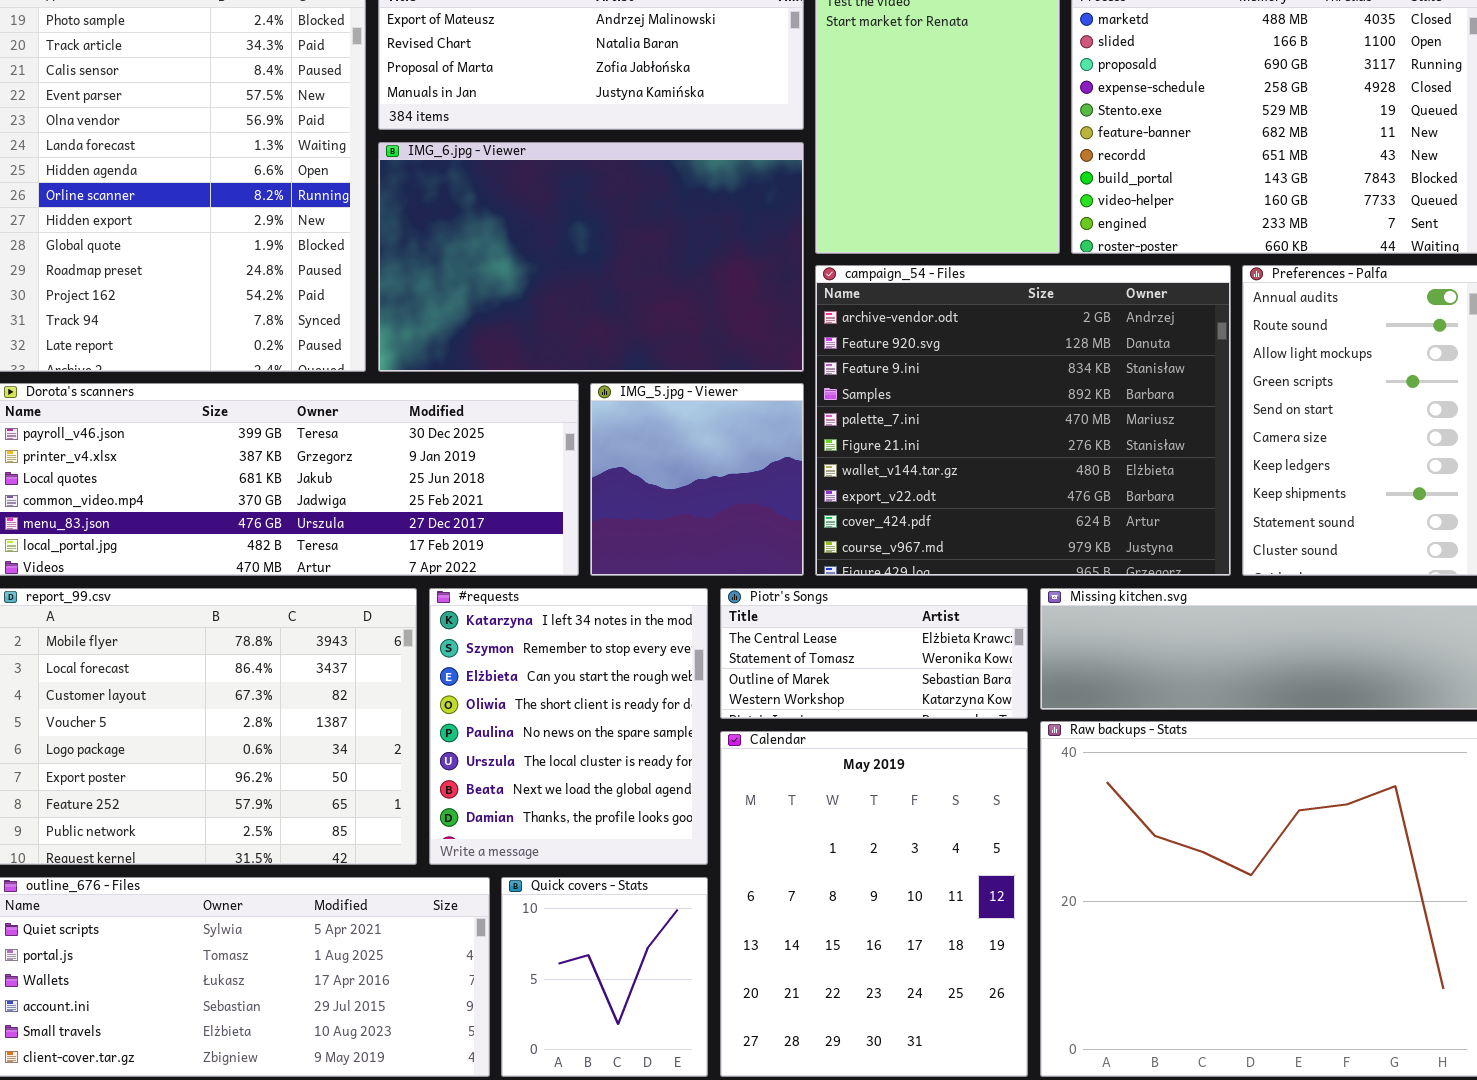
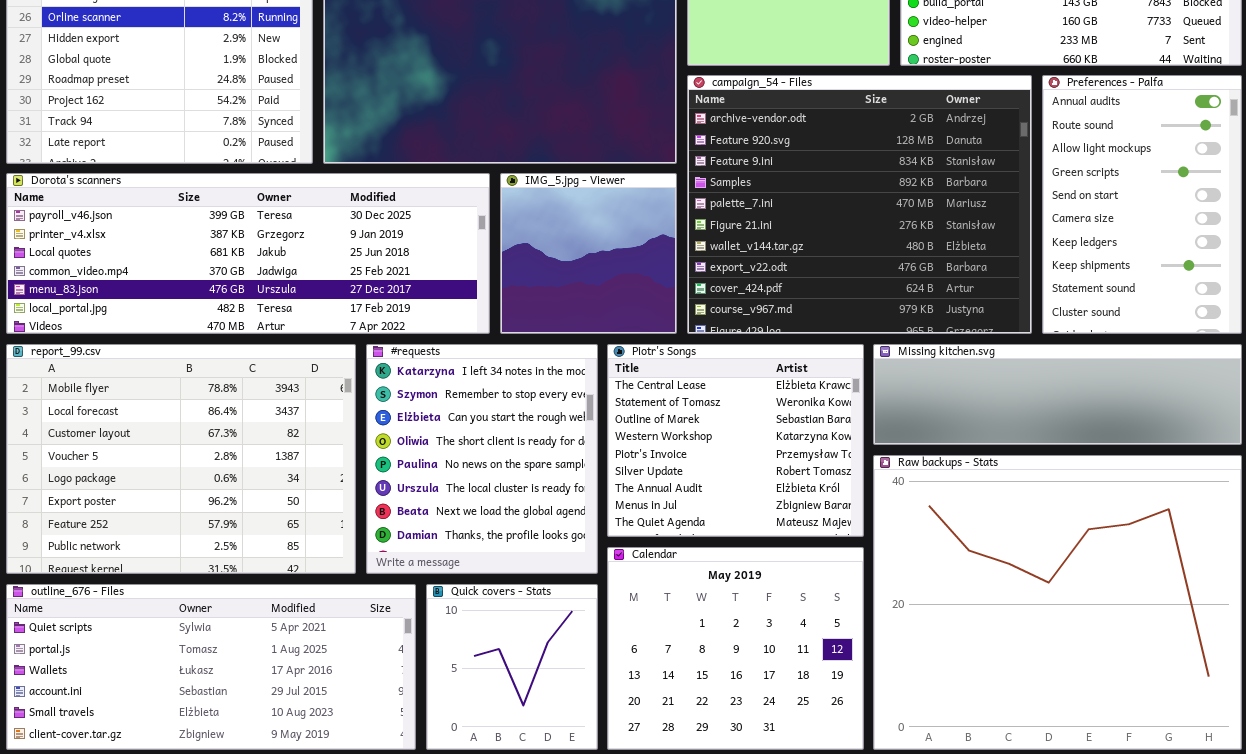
Piotr's Songs: [720,588,1028,719] -> [607,344,864,537], resized
Calendar: [720,731,1028,1077] -> [607,547,864,750], resized

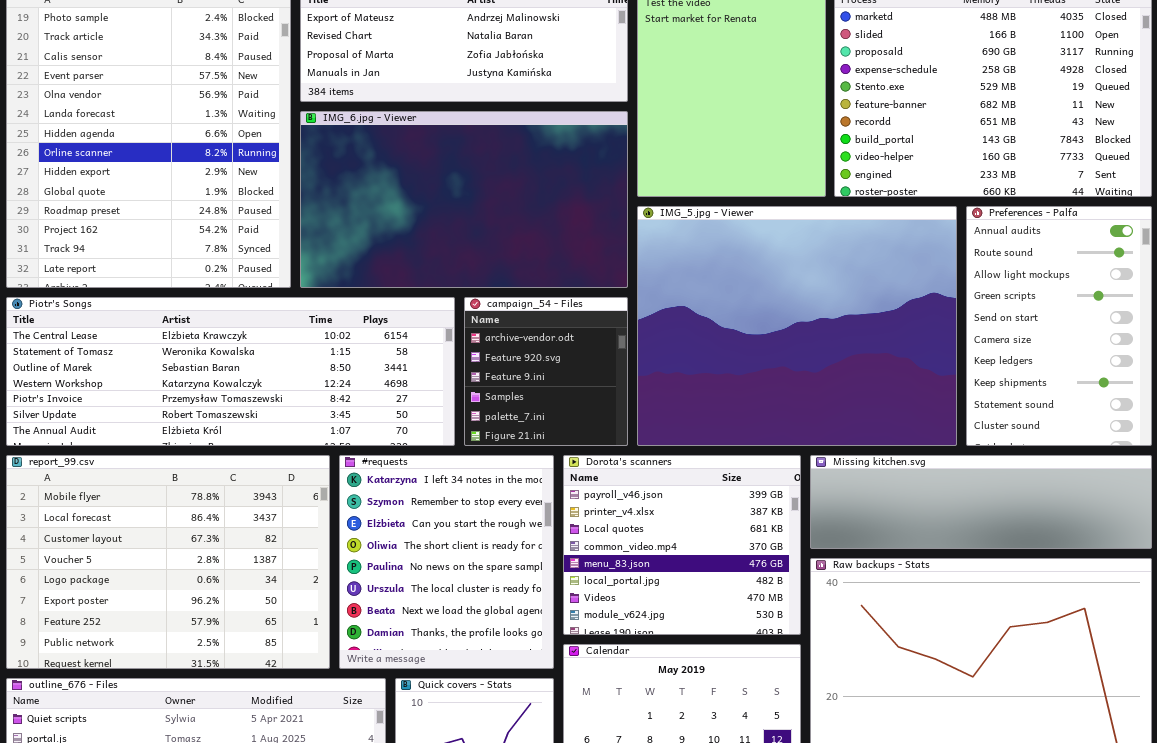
campaign_54 - Files: [687,75,1032,334] -> [464,297,628,446], moved, resized
Dorota's scanners: [6,173,490,334] -> [563,455,801,635], moved, resized
IMG_5.jpg - Viewer: [500,173,677,334] -> [637,206,957,446], moved, resized
Piotr's Songs: [607,344,864,537] -> [6,297,455,446], moved, resized

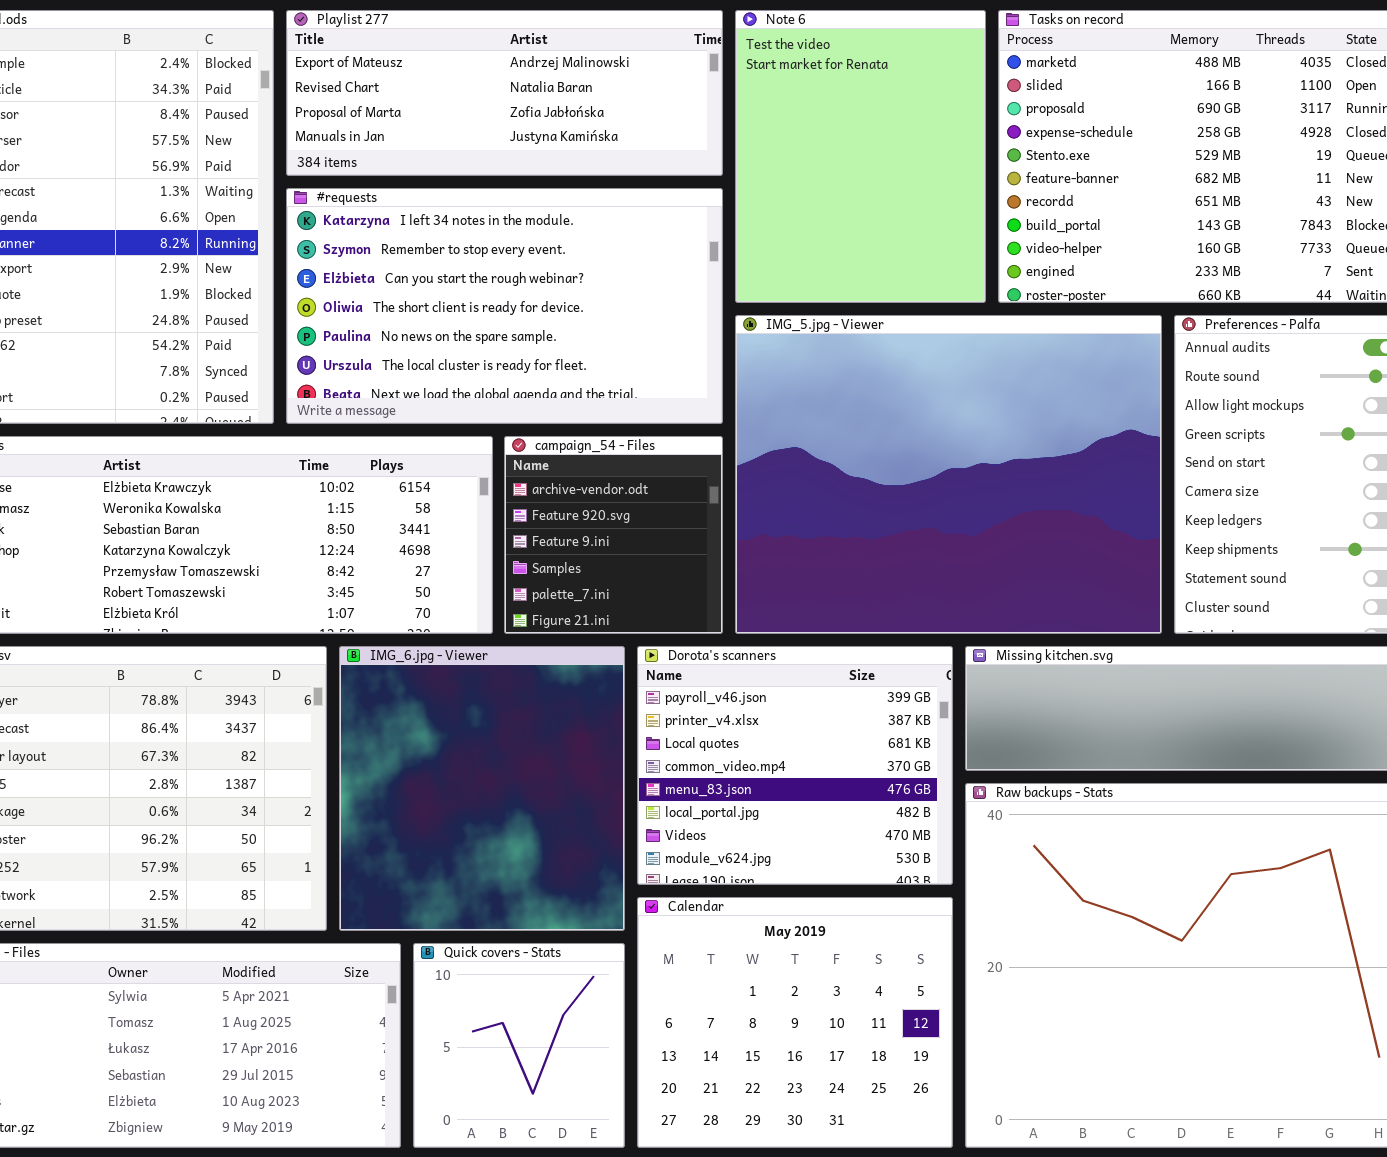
IMG_6.jpg - Viewer: [300,111,628,288] -> [339,646,625,931], moved, resized
#requests: [339,455,554,669] -> [286,188,723,424], moved, resized

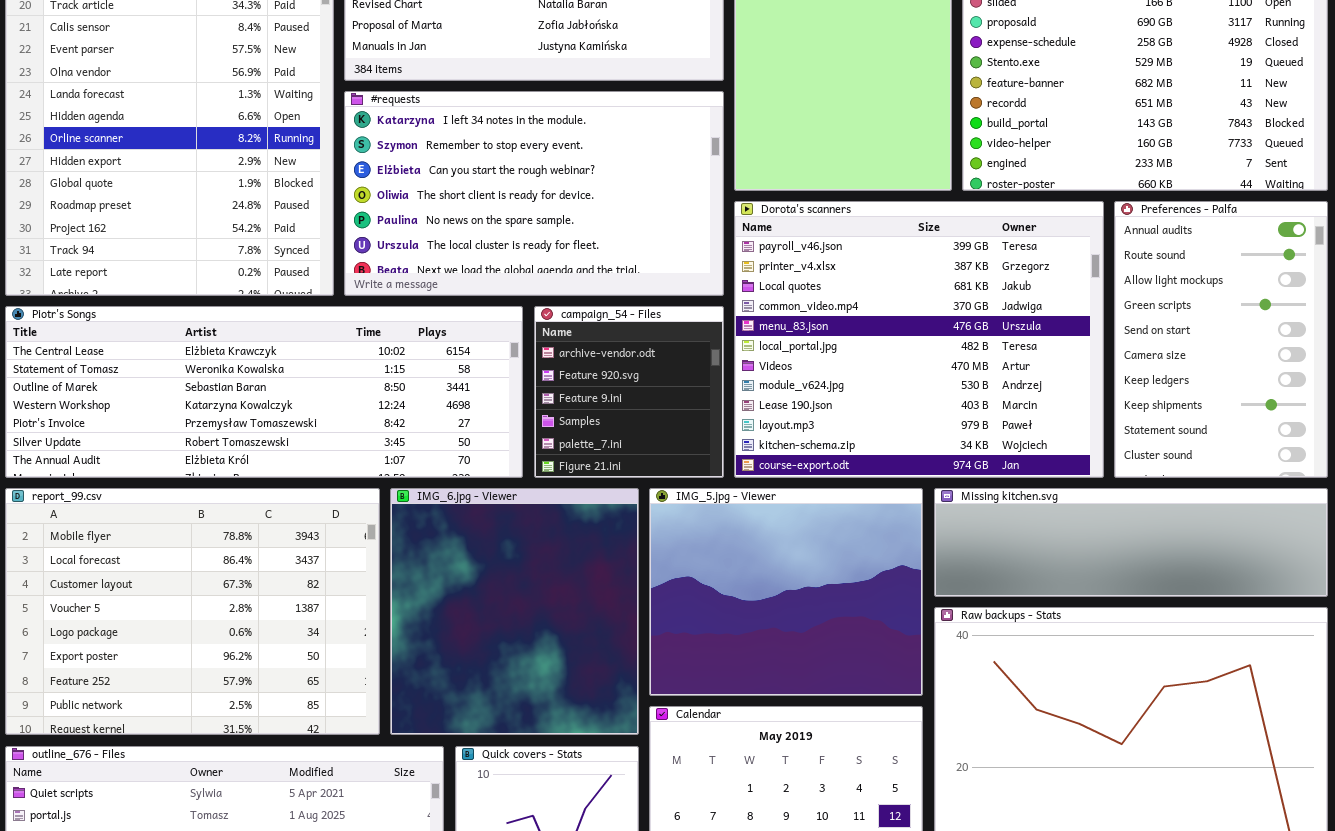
IMG_5.jpg - Viewer: [735,315,1162,634] -> [649,488,923,696], moved, resized
Dorota's scanners: [637,646,953,885] -> [734,201,1104,478], moved, resized

